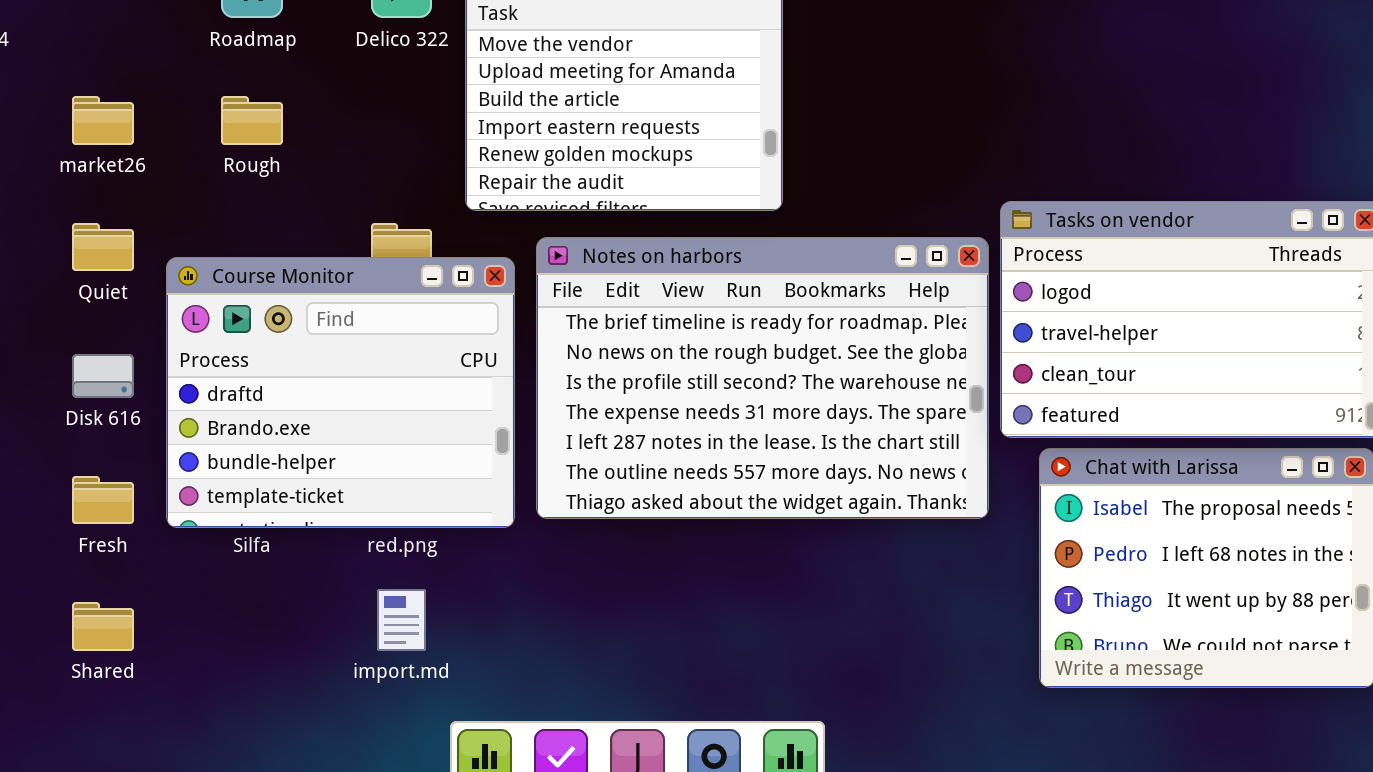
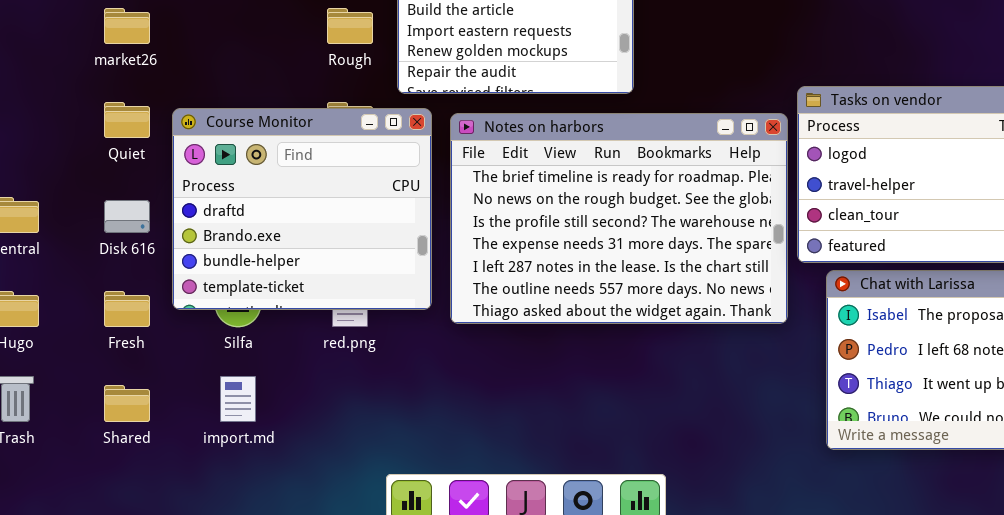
Rough: [221,96,283,145] -> [327,8,373,44], moved
Course Monitor: [166,257,515,528] -> [172,108,432,310], moved
import.md: [377,589,426,651] -> [220,376,256,422], moved

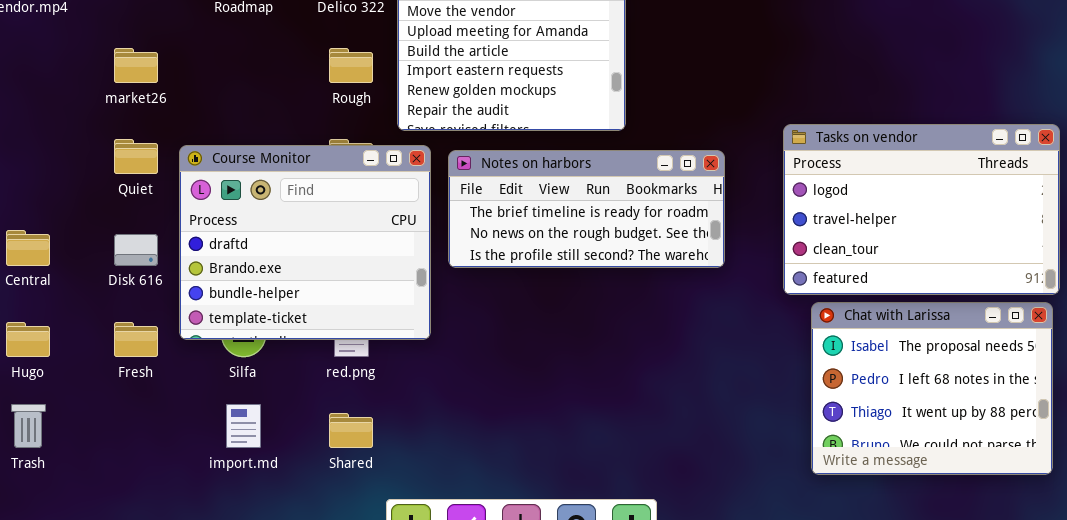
Notes on harbors: [450,113,788,324] -> [448,150,725,268], resized
Shared: [104,385,150,422] -> [329,413,373,448], moved

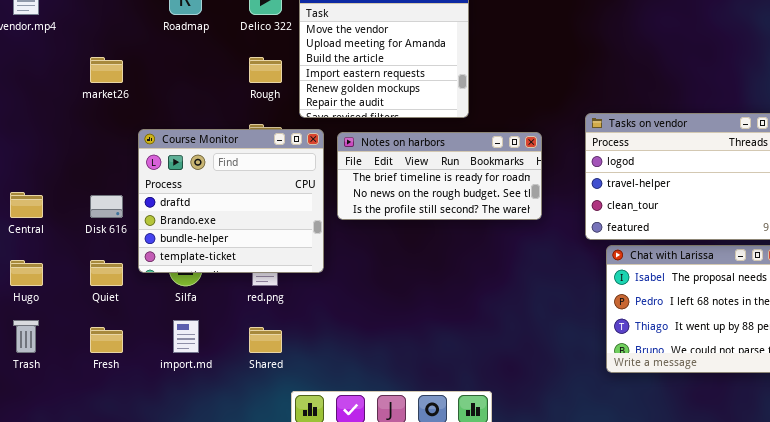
Quiet: [114,139,158,174] -> [90,260,123,286], moved
Fresh: [114,322,158,357] -> [90,327,123,353], moved

